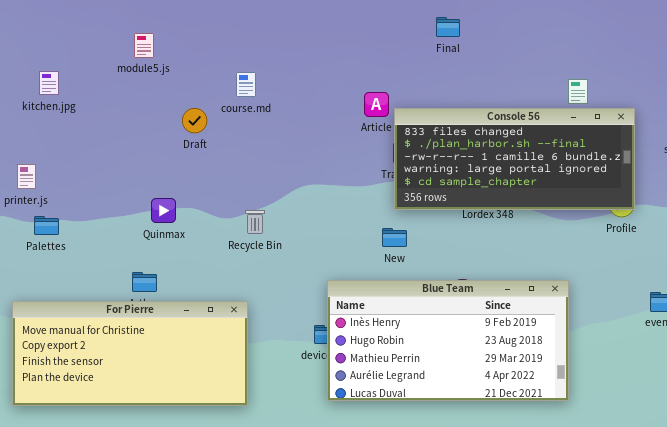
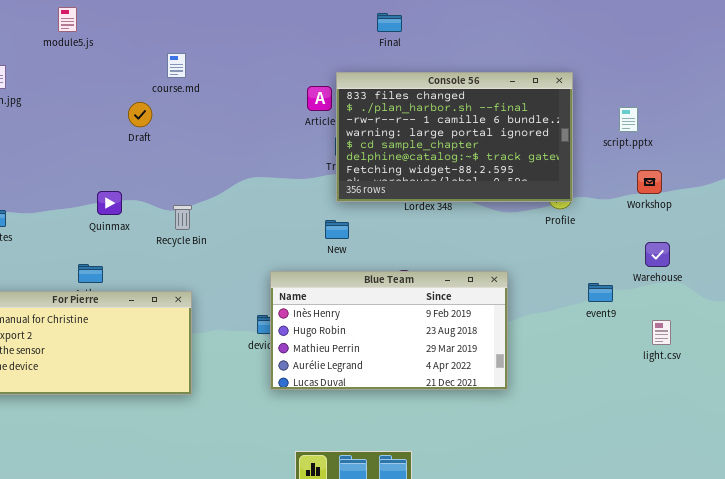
module5.js: [134,33,154,58] -> [58,7,77,32], moved
course.md: [236,72,256,97] -> [167,53,186,78], moved
Console 56: [394,108,635,210] -> [336,72,573,202], resized
Recycle Bin: [245,210,265,234] -> [173,205,192,230], moved

